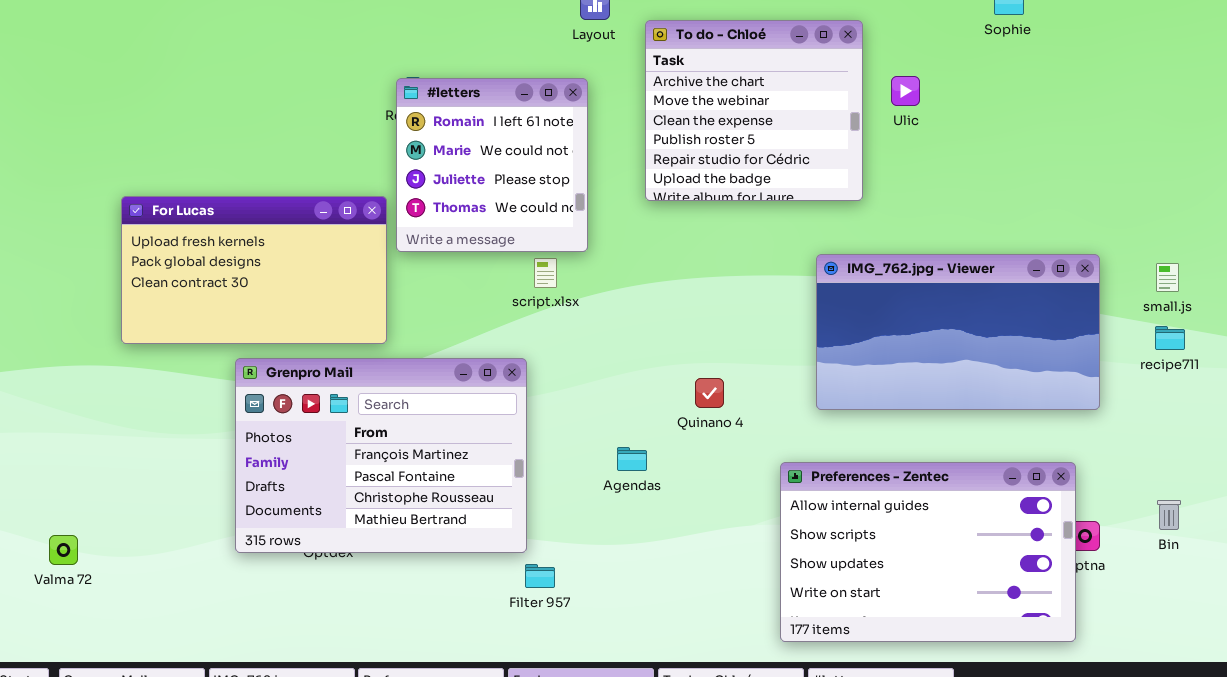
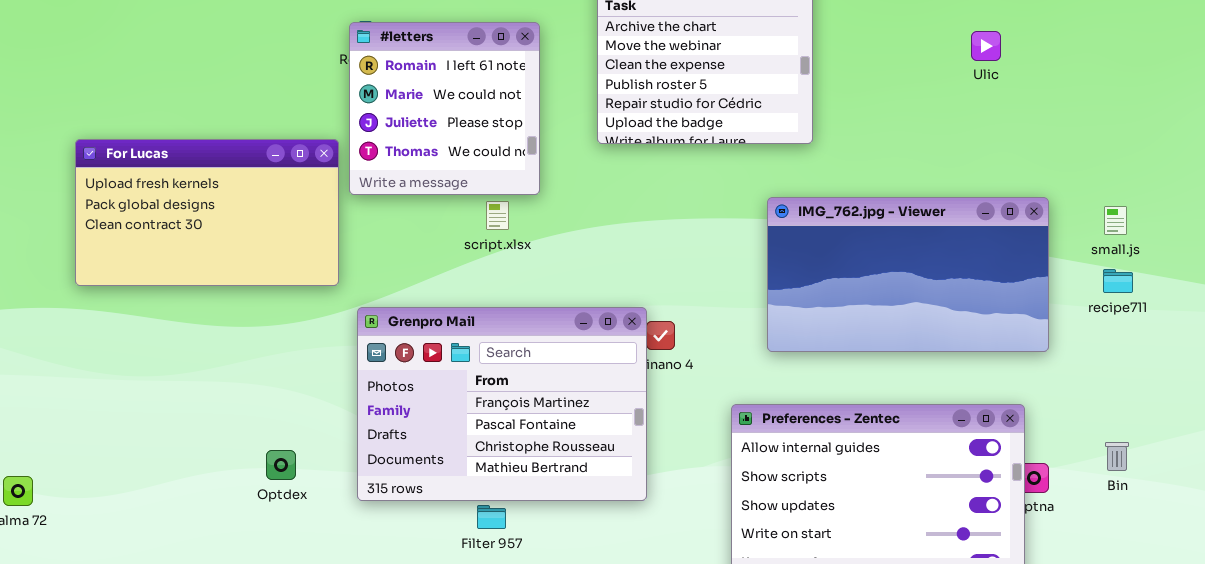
Ulic: [891,76,920,106] -> [971,31,1001,61], moved
Grenpro Mail: [235,358,527,553] -> [357,307,647,501], moved

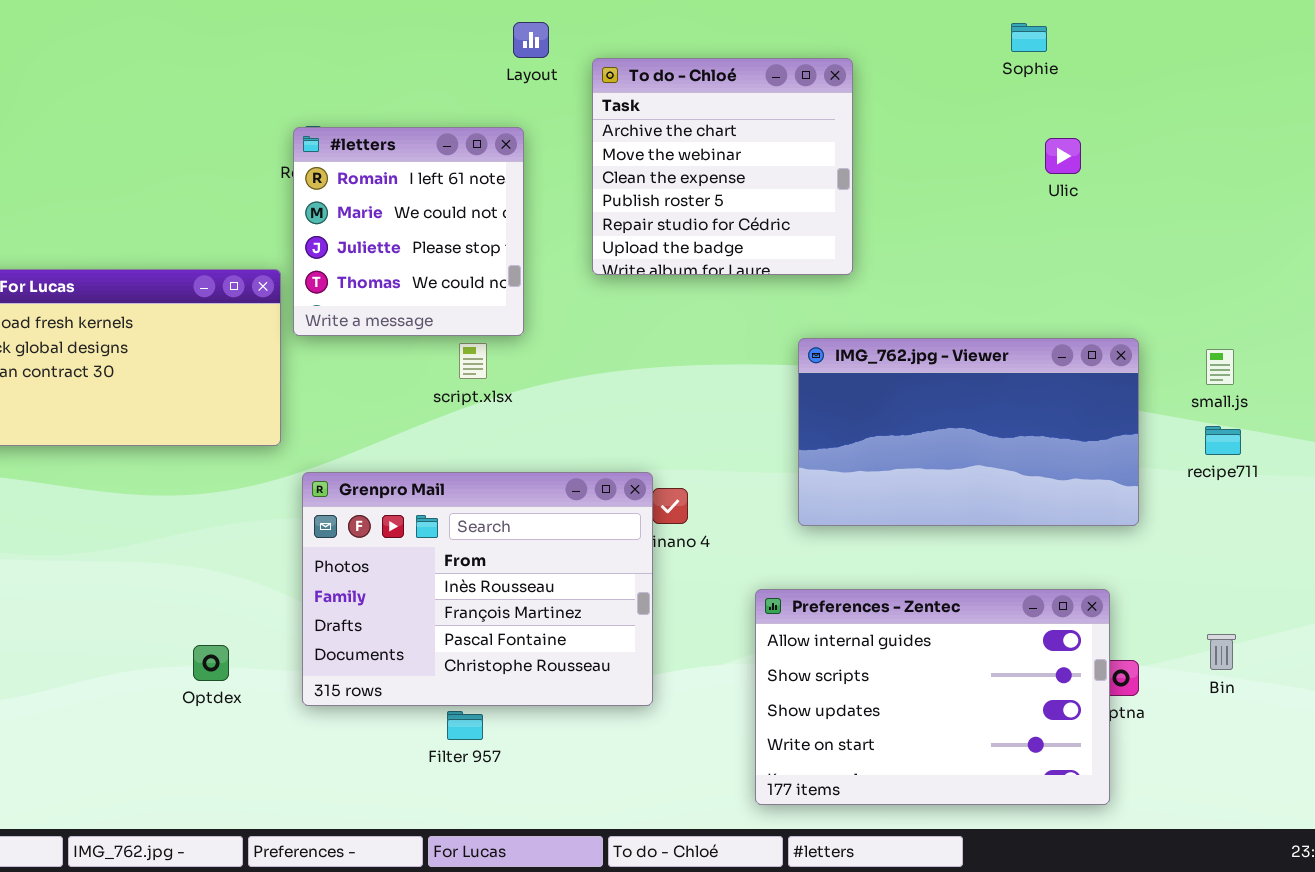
Grenpro Mail: [357,307,647,501] -> [302,472,653,706], scrolled up 1 row

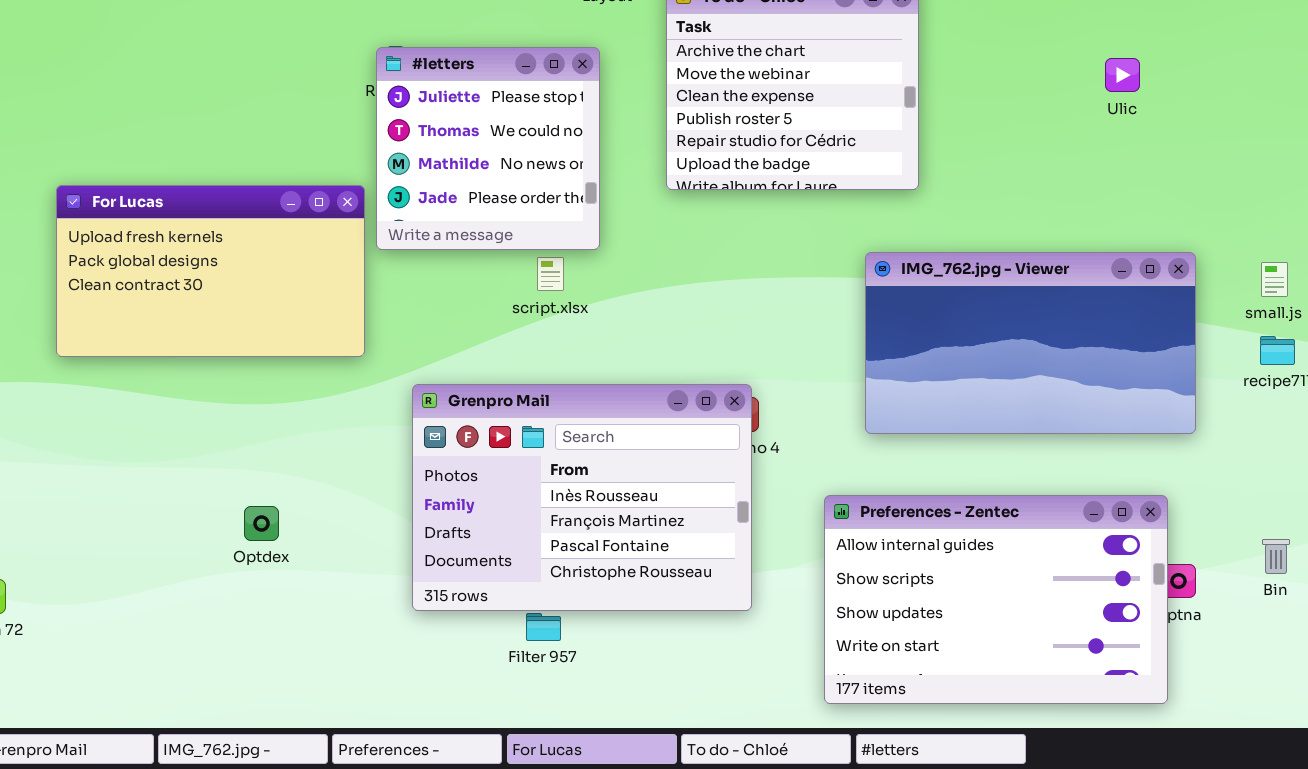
#letters: [293,127,524,336] -> [376,47,600,250], scrolled down 2 rows
Grenpro Mail: [302,472,653,706] -> [412,384,752,611], moved
Optdex: [193,645,229,681] -> [244,506,279,541], moved

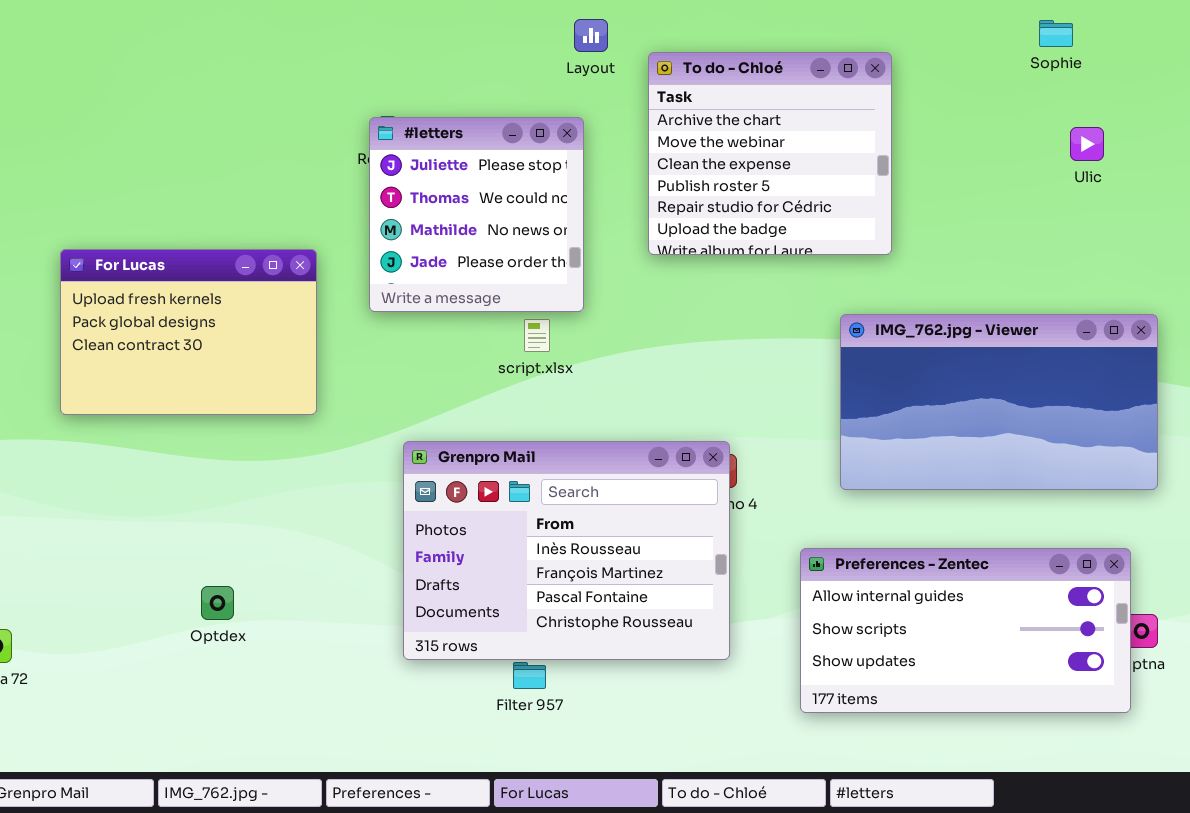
For Lucas: [56,185,365,357] -> [60,249,317,415], resized
Preferences - Zentec: [824,495,1168,704] -> [800,548,1131,713], resized
Optdex: [244,506,279,541] -> [201,586,234,620], moved

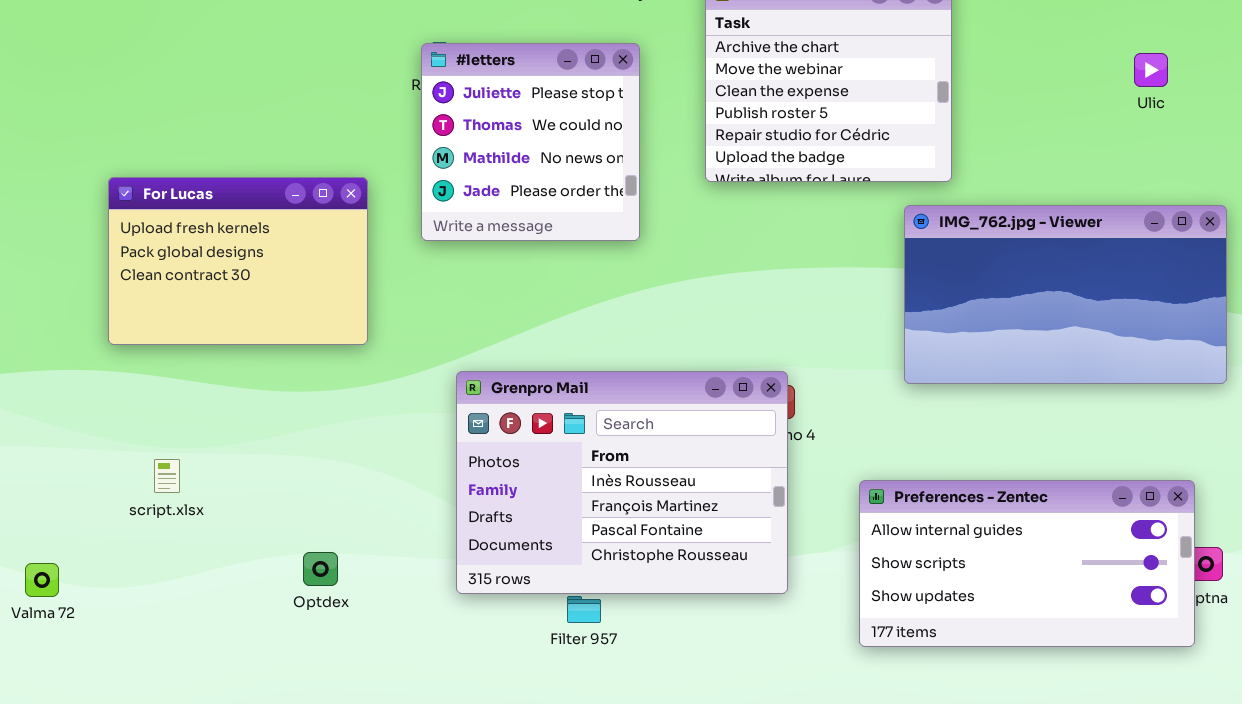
IMG_762.jpg - Viewer: [840,314,1158,490] -> [904,205,1227,384], moved
script.xlsx: [524,319,550,352] -> [154,459,180,493], moved
Optdex: [201,586,234,620] -> [303,552,338,586], moved

